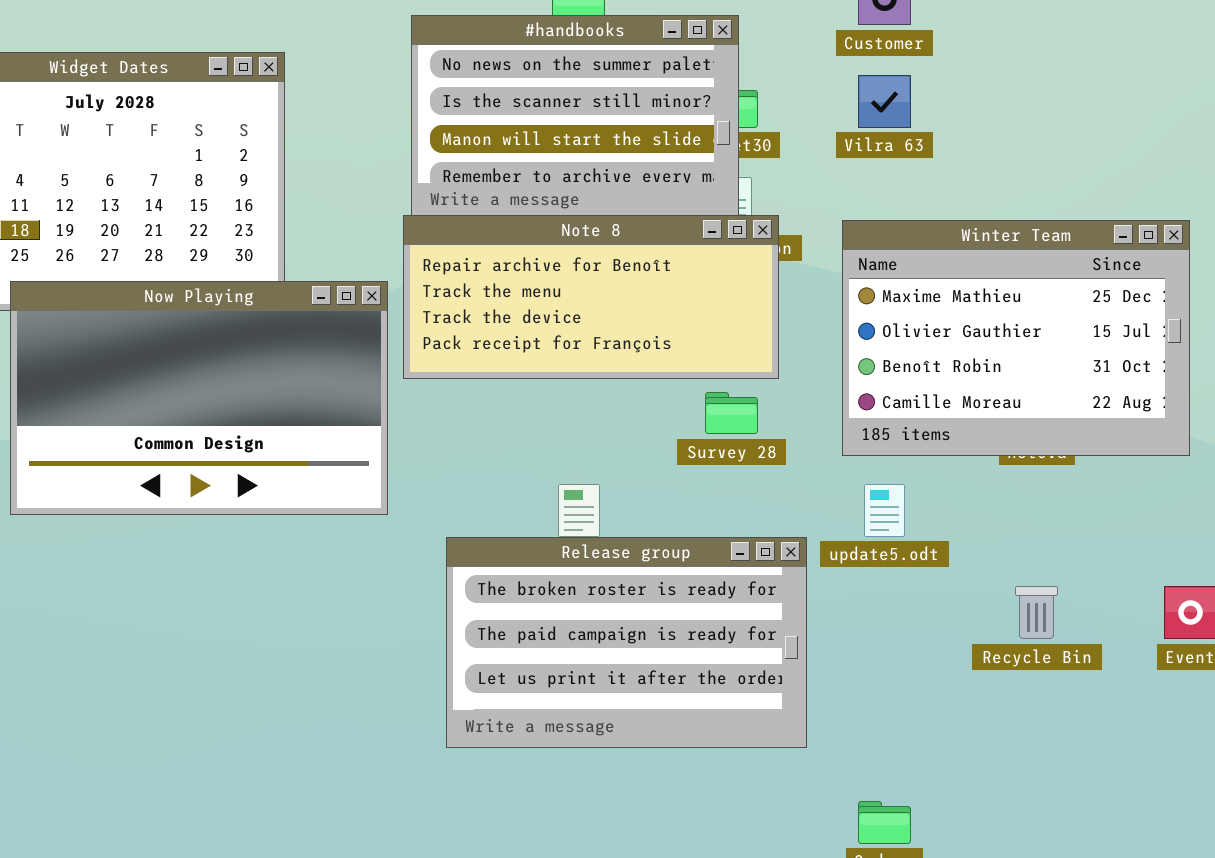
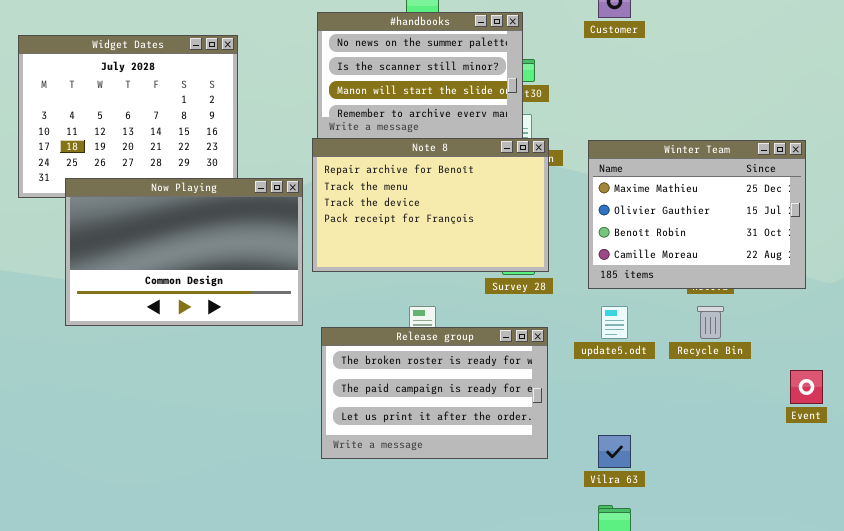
Vilra 63: [858,75,911,128] -> [598,435,631,468], moved
Note 8: [403,215,779,379] -> [312,138,549,272], resized
Release group: [446,537,807,748] -> [321,327,548,459], moved
Recycle Bin: [1015,586,1058,639] -> [697,306,724,339], moved

